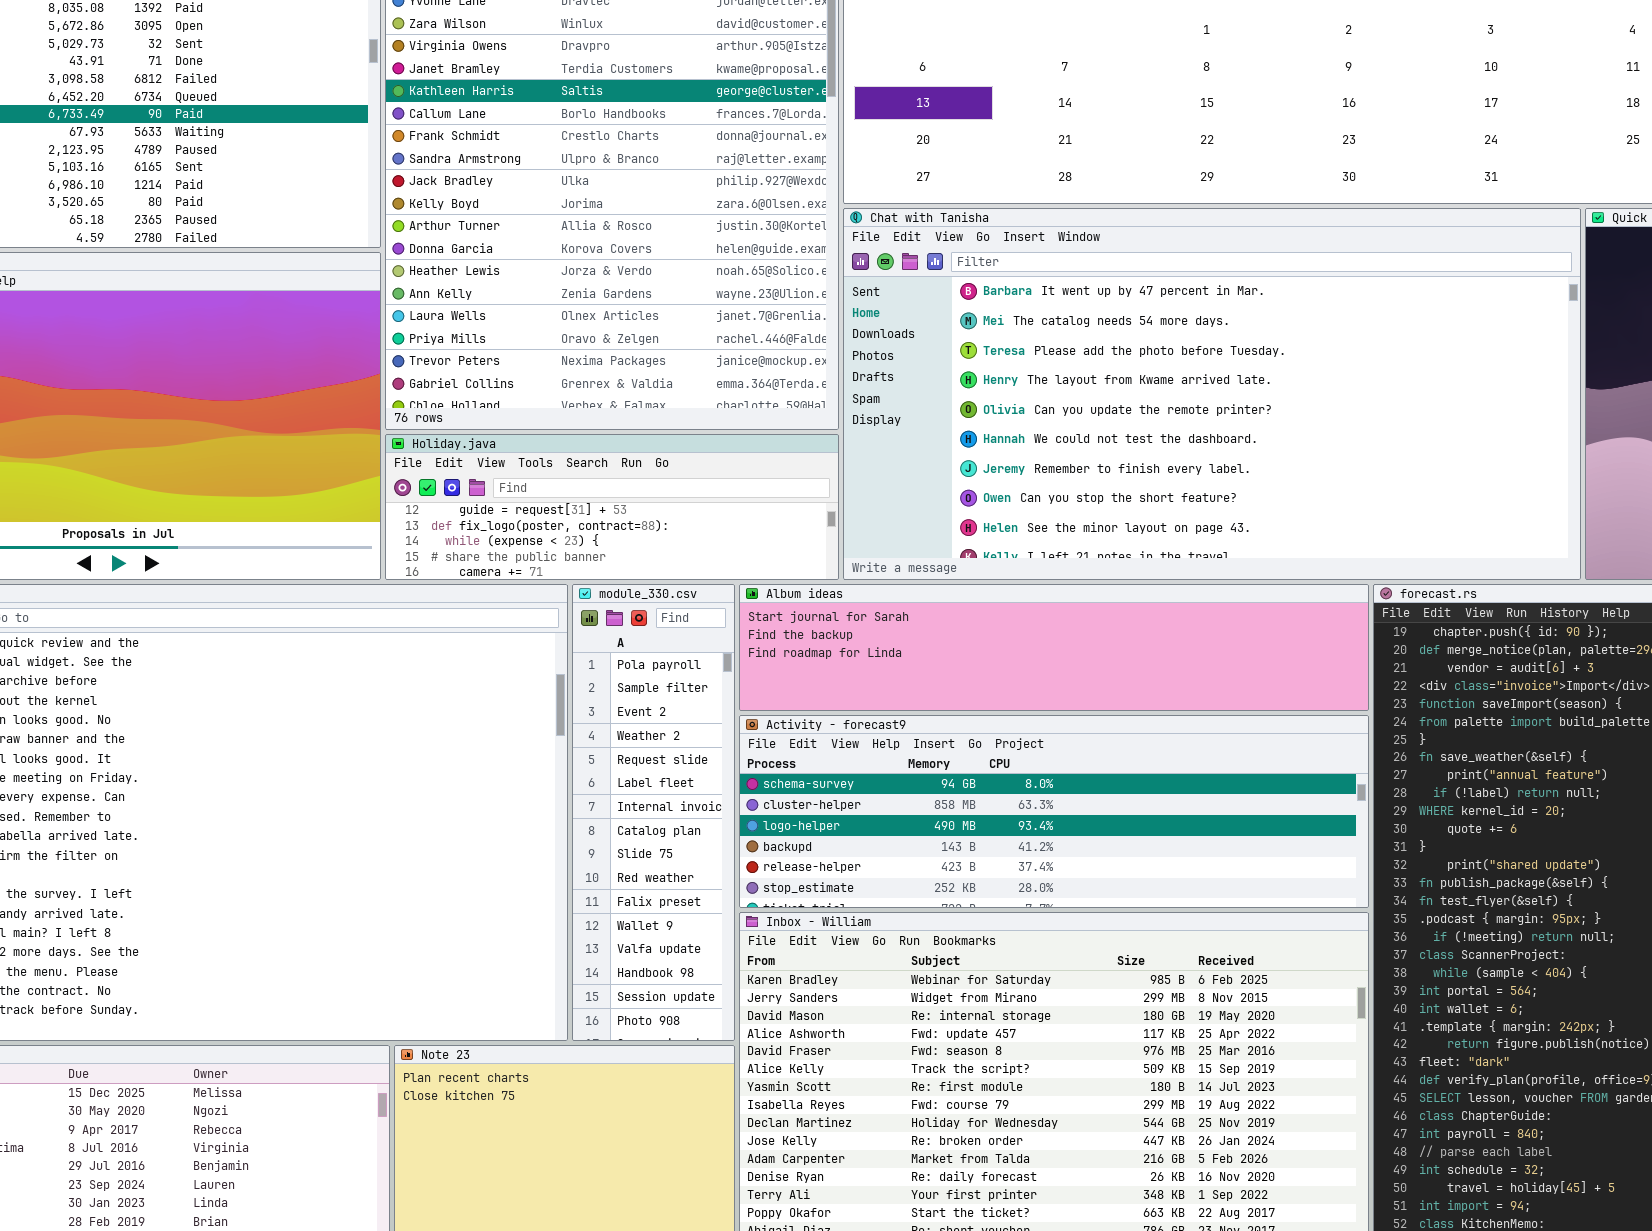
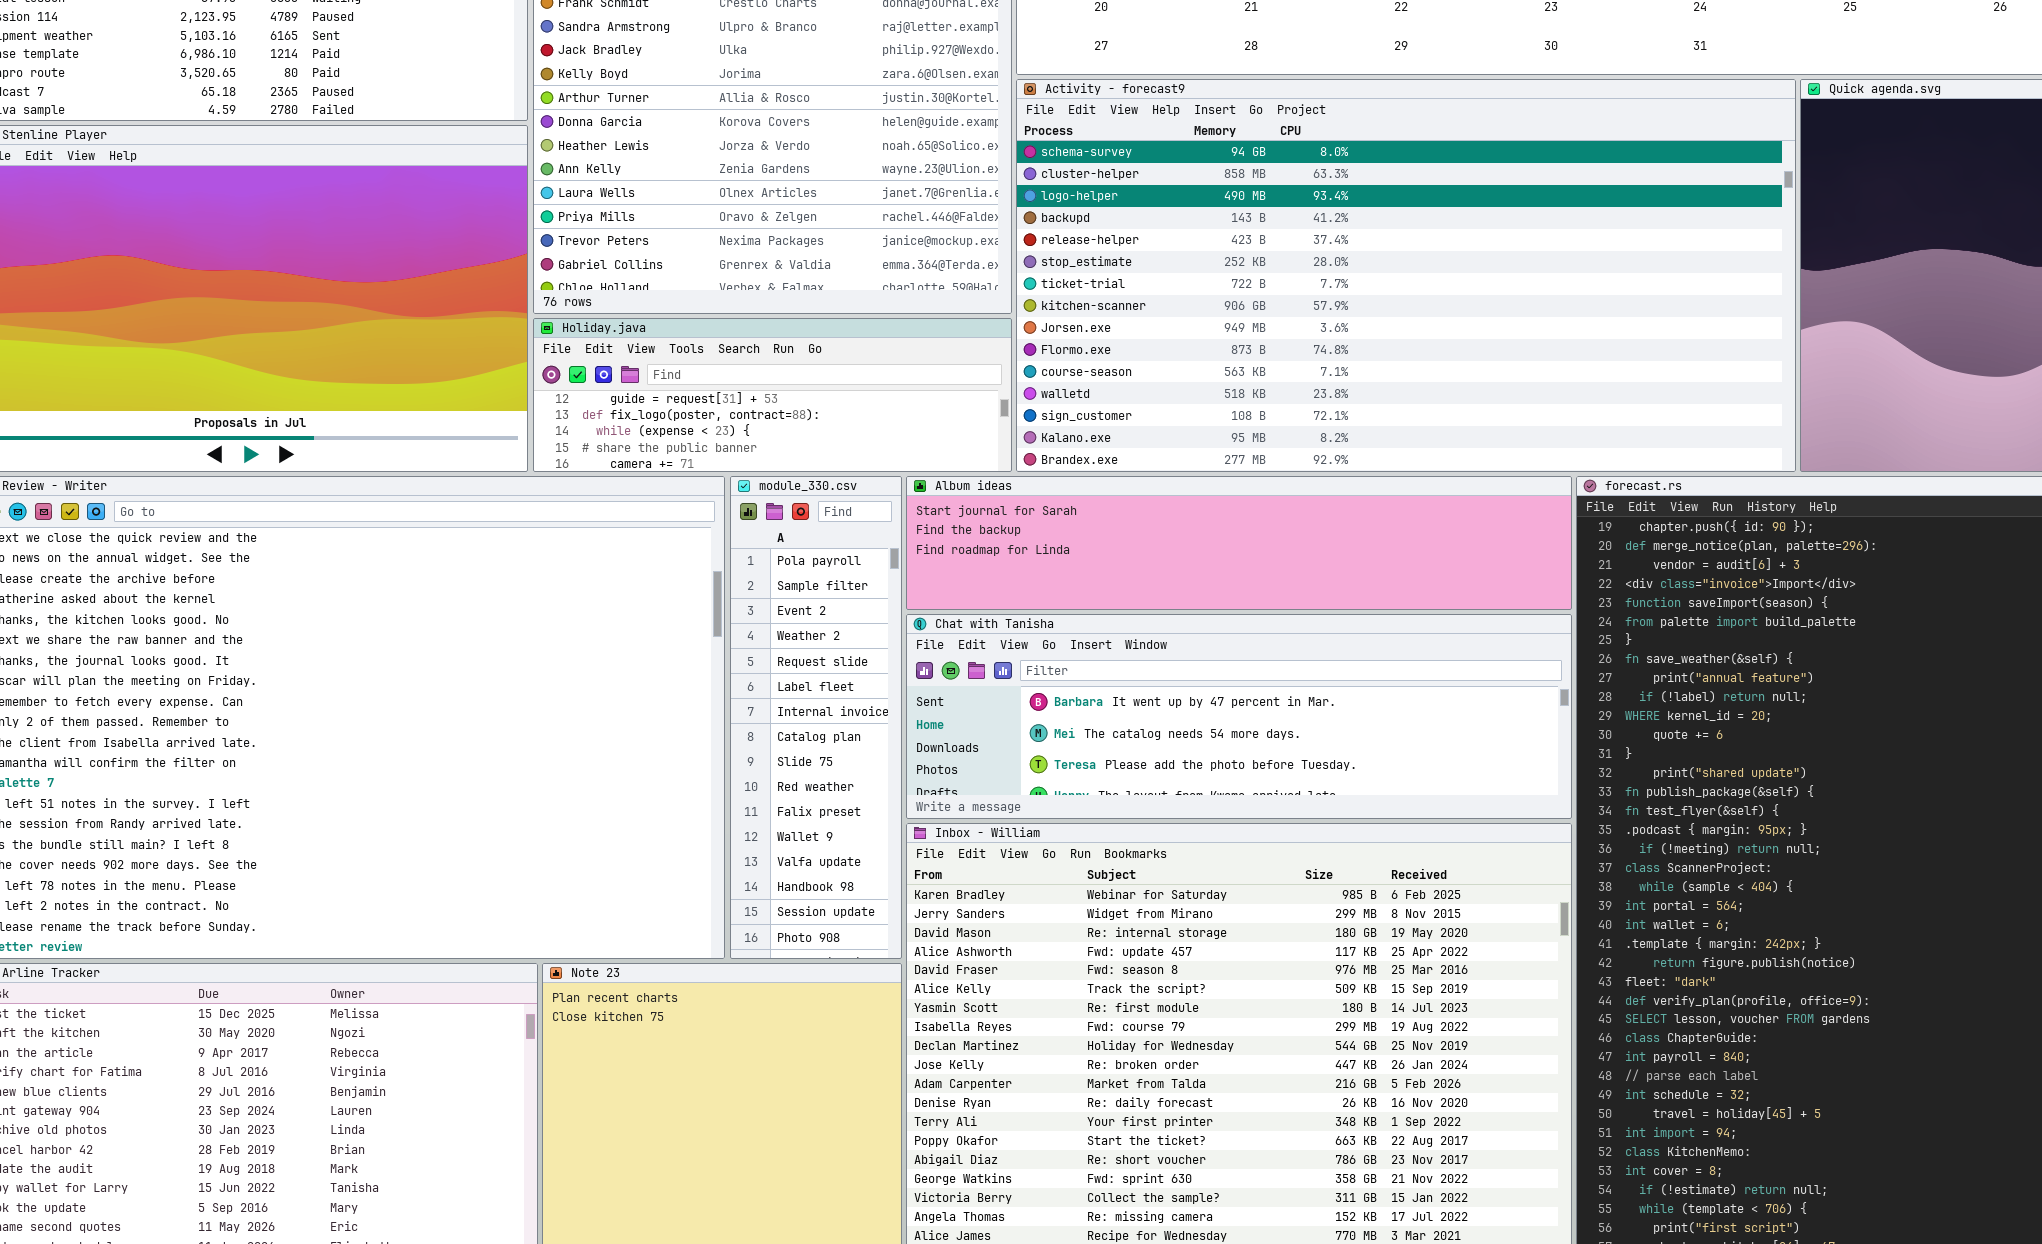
Chat with Tanisha: [843,208,1581,580] -> [906,614,1572,819], moved, resized
Activity - forecast9: [739,715,1369,908] -> [1016,79,1796,472], moved, resized

